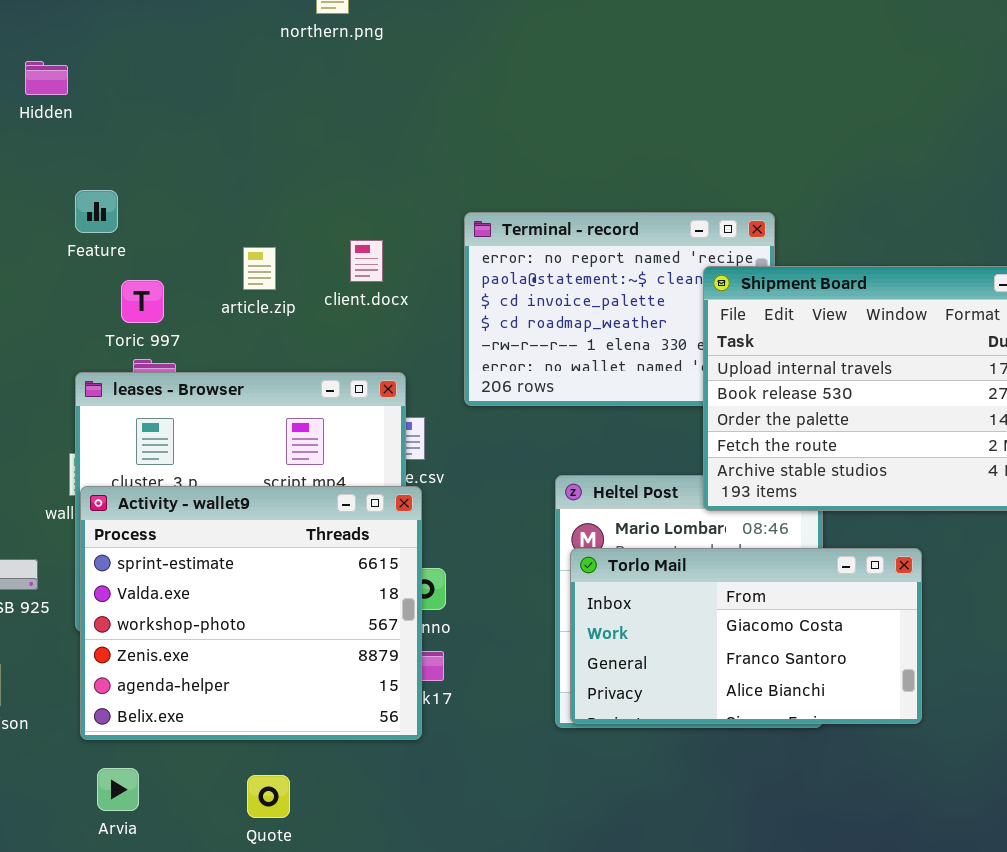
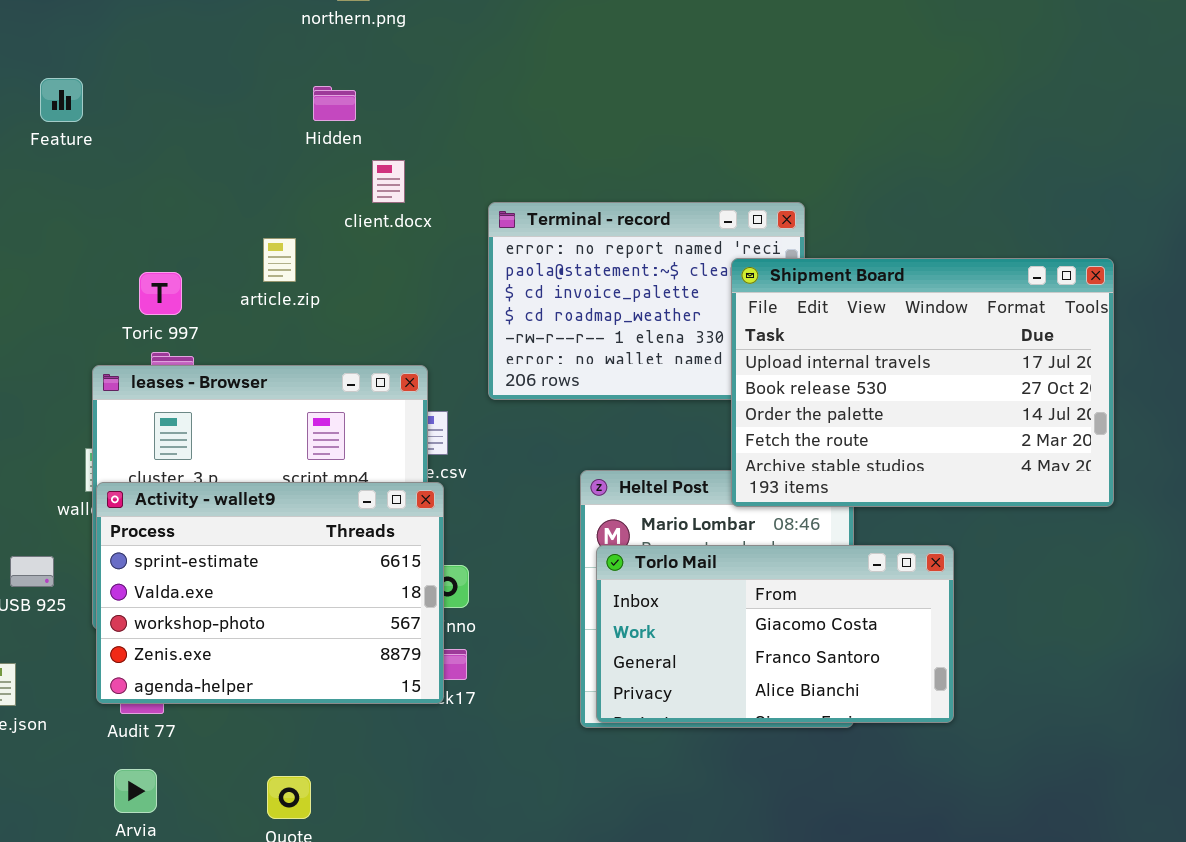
Hidden: [25,61,68,95] -> [313,86,356,121], moved
Feature: [75,190,118,233] -> [40,78,83,122], moved
client.docx: [350,240,383,282] -> [372,160,405,203], moved
Activity - wallet9: [80,486,422,740] -> [96,482,444,704], resized

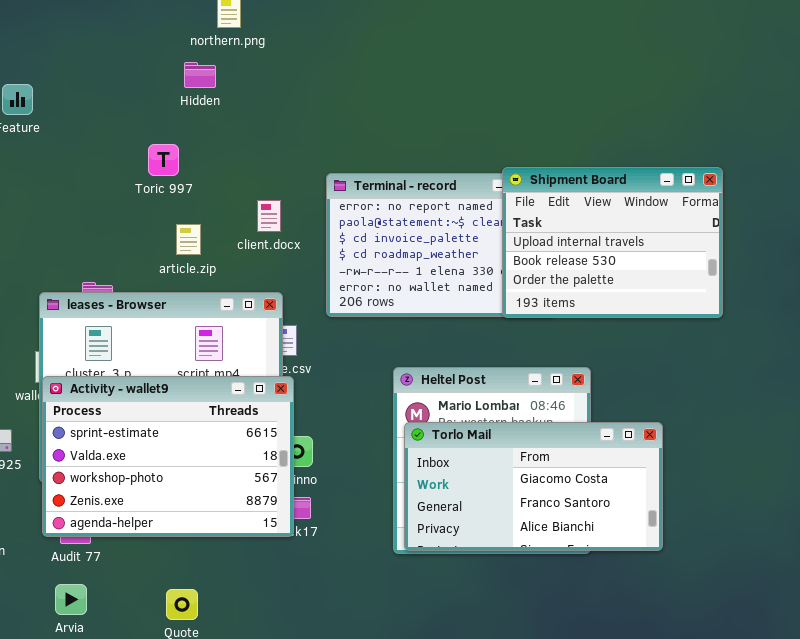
Hidden: [313,86,356,121] -> [184,62,216,88], moved
client.docx: [372,160,405,203] -> [257,200,281,232], moved
article.zip: [263,238,296,282] -> [176,224,201,255], moved
Shipment Board: [731,258,1114,507] -> [502,167,723,318], moved, resized
Toric 997: [139,272,182,315] -> [148,144,179,176], moved

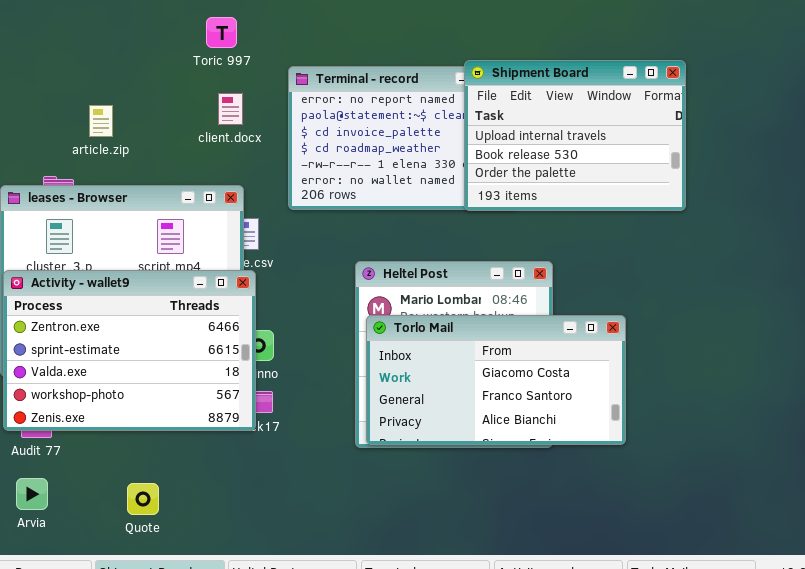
Toric 997: [148,144,179,176] -> [206,17,237,48], moved
article.zip: [176,224,201,255] -> [89,105,113,137], moved
Activity - wallet9: [42,376,294,537] -> [3,270,256,431], scrolled up 1 row

